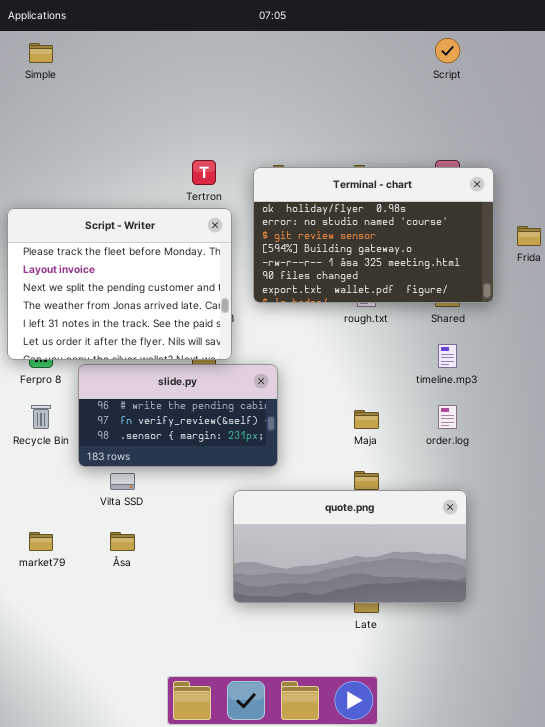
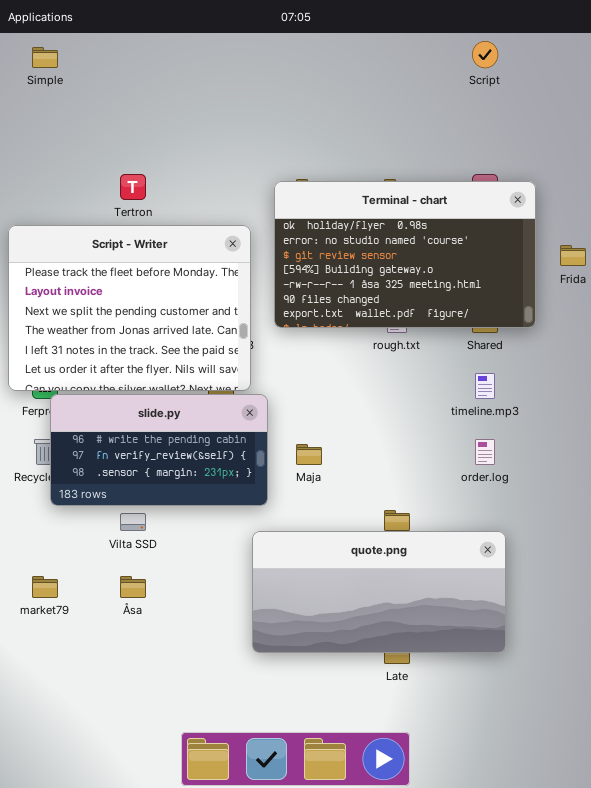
Tertron: [192,160,216,185] -> [120,174,146,200], moved
slide.py: [78,364,278,467] -> [50,394,268,506], moved
Maja: [354,410,379,429] -> [296,444,322,465], moved

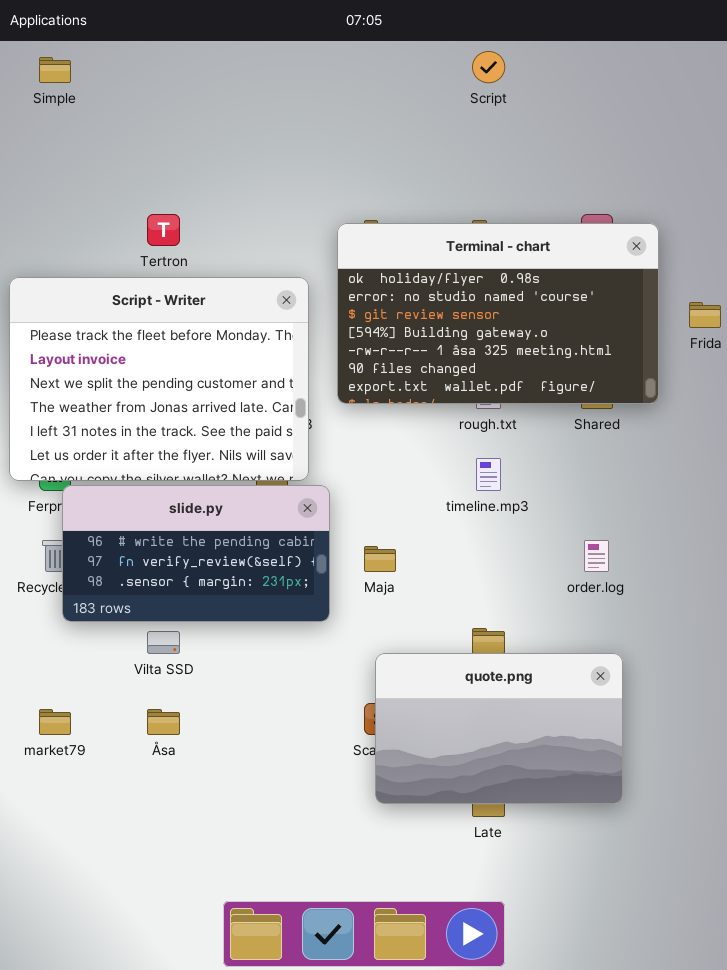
Script: [472,41,498,68] -> [472,51,505,83], moved
timeline.mp3: [475,373,495,399] -> [476,458,501,491], moved
quote.png: [252,531,506,653] -> [375,653,623,804], resized

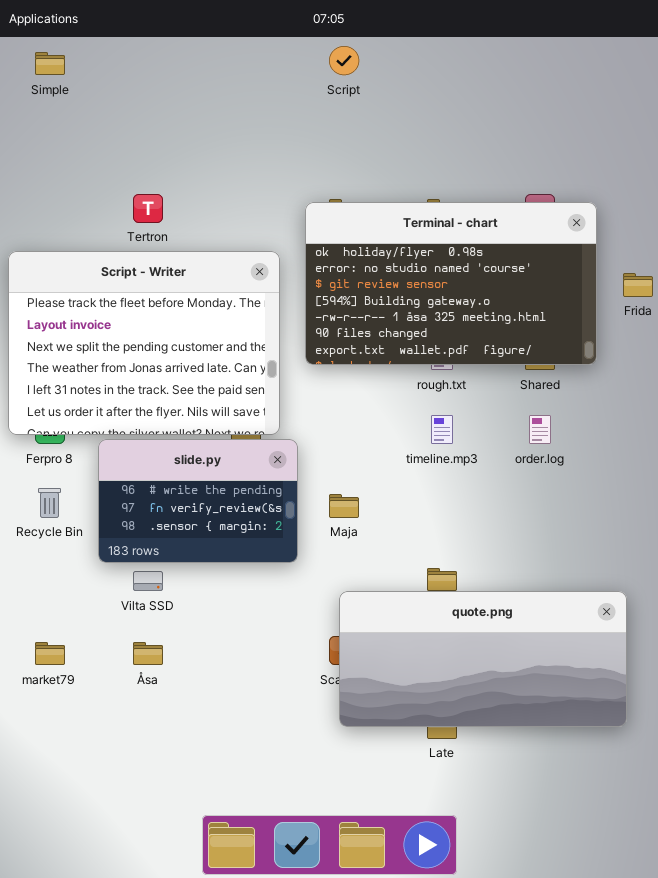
Script: [472,51,505,83] -> [329,46,359,75], moved
slide.py: [62,485,330,622] -> [98,439,298,563], resized
order.log: [584,540,609,572] -> [529,415,551,444], moved
quote.png: [375,653,623,804] -> [339,591,627,727], resized

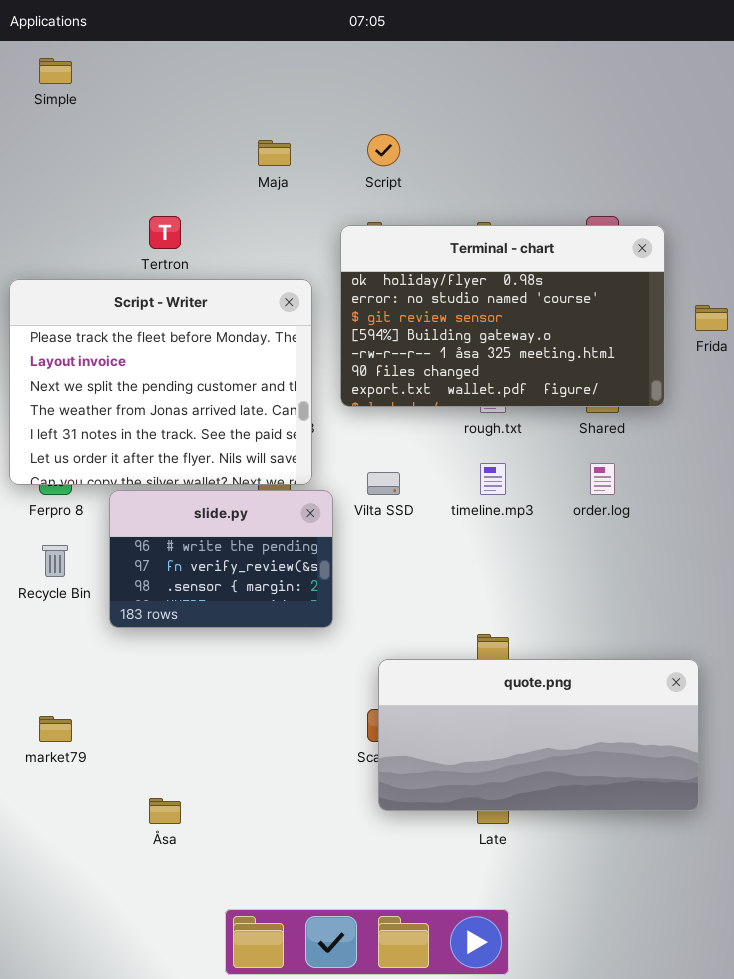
Script: [329,46,359,75] -> [367,134,400,166], moved
Maja: [329,494,359,518] -> [258,140,291,166], moved
Vilta SSD: [133,571,163,591] -> [367,472,400,495], moved
Åsa: [133,642,163,665] -> [149,798,181,824], moved

